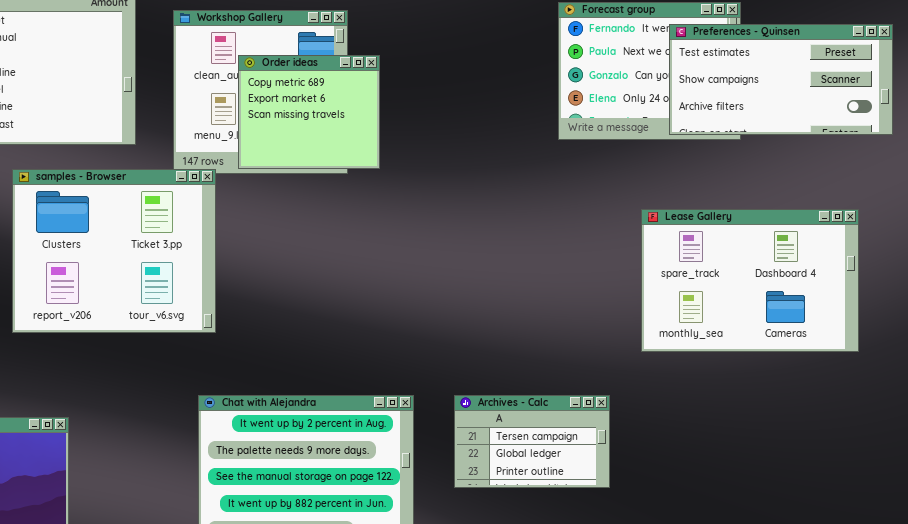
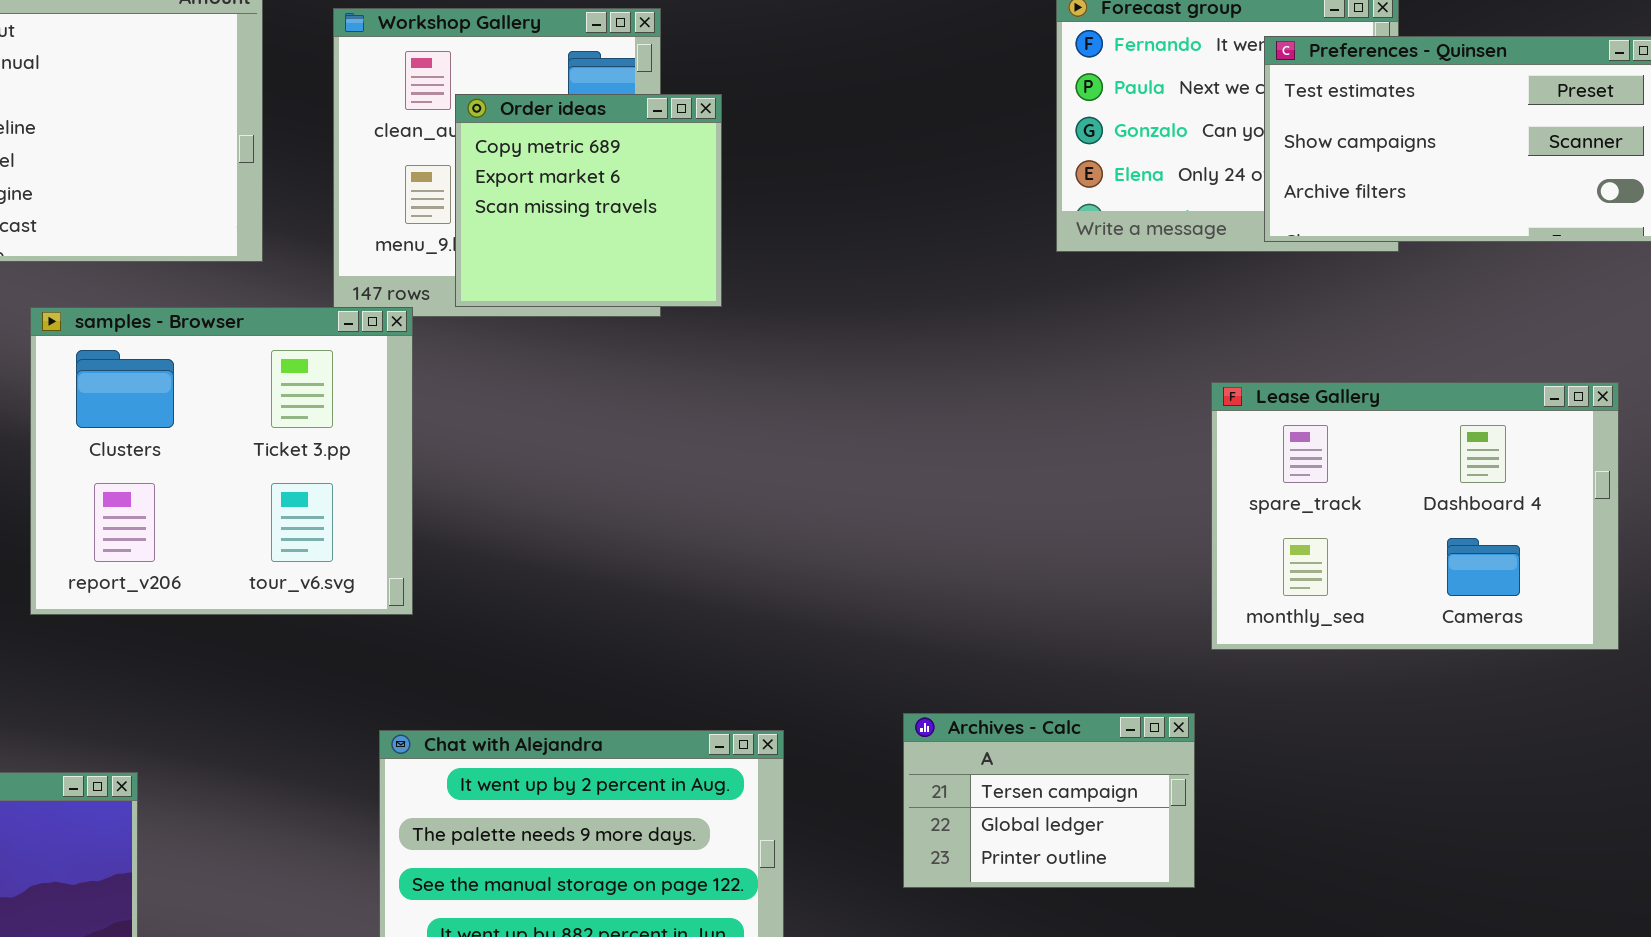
Archives - Calc: [454,395,610,488] -> [903,713,1195,888], moved

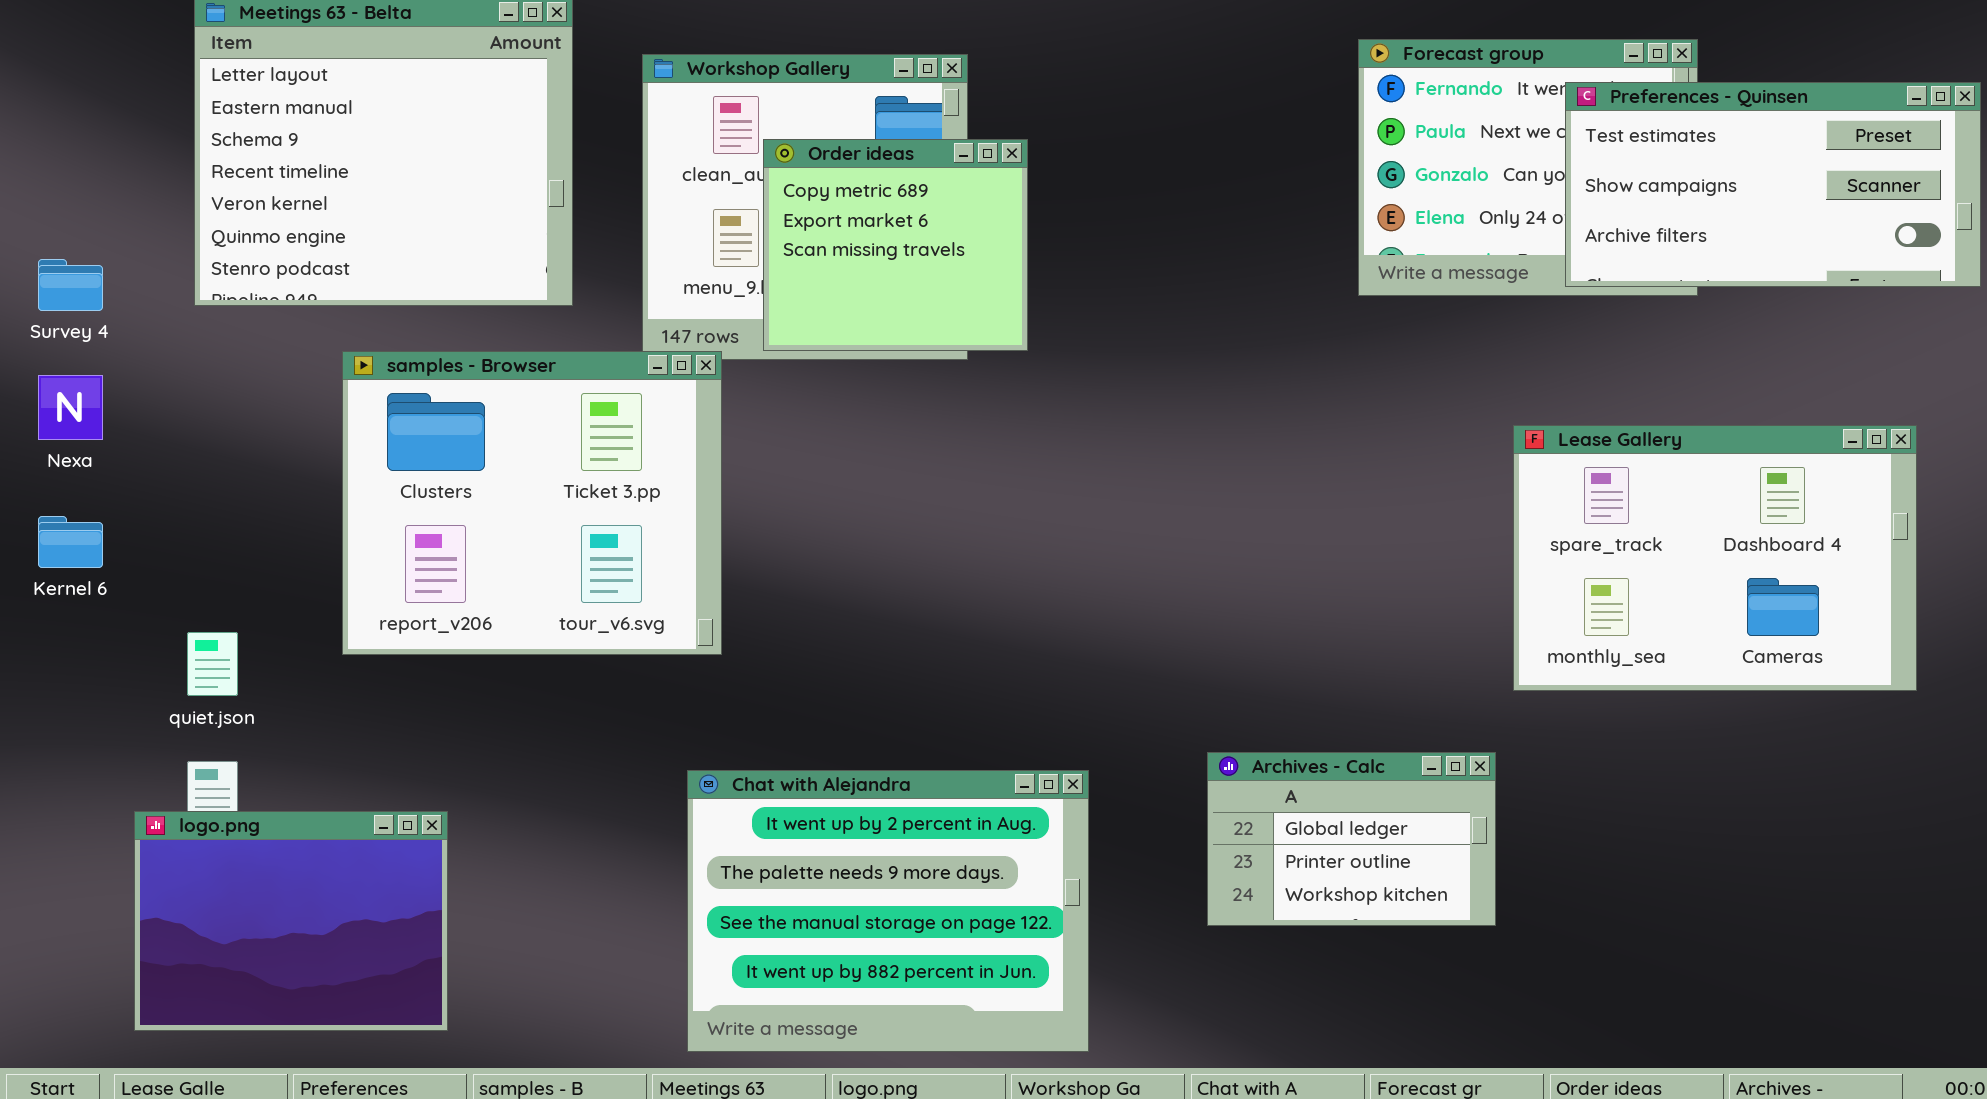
Archives - Calc: [903,713,1195,888] -> [1207,752,1496,926], scrolled down 1 row

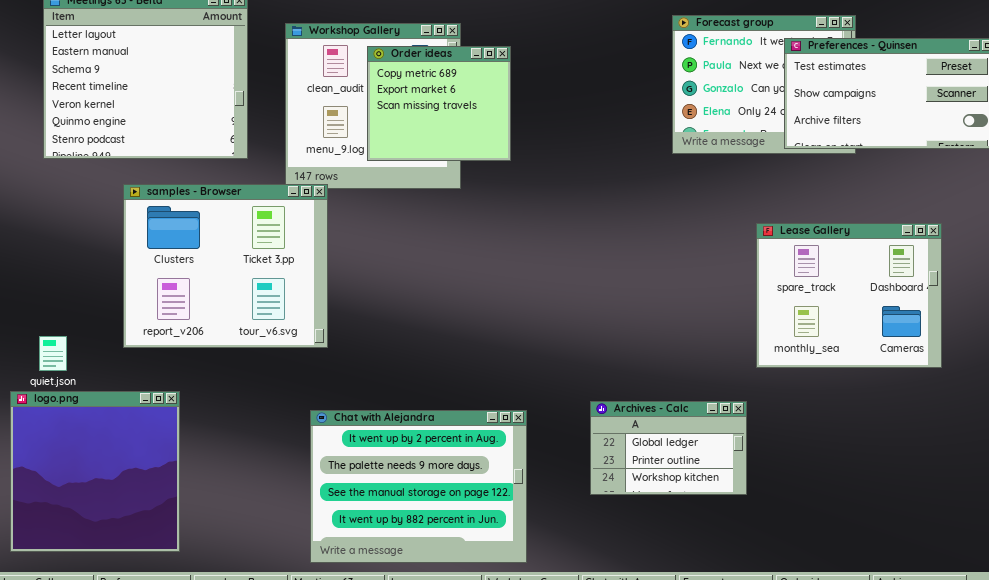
Order ideas: [763,139,1028,351] -> [367,46,511,161], moved
Lease Gallery: [1513,425,1917,691] -> [756,223,942,368], resized
logo.png: [134,811,448,1031] -> [10,391,180,552], resized

